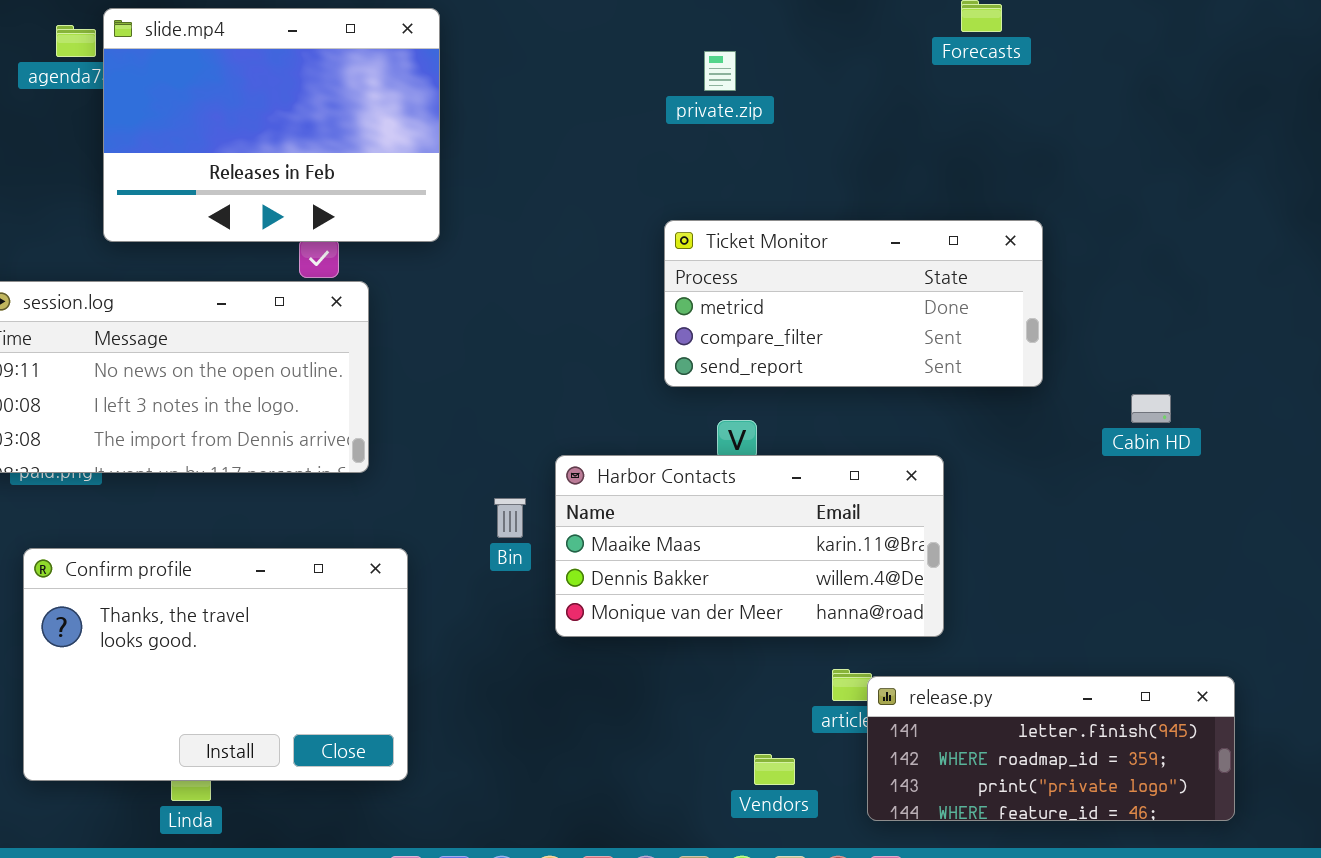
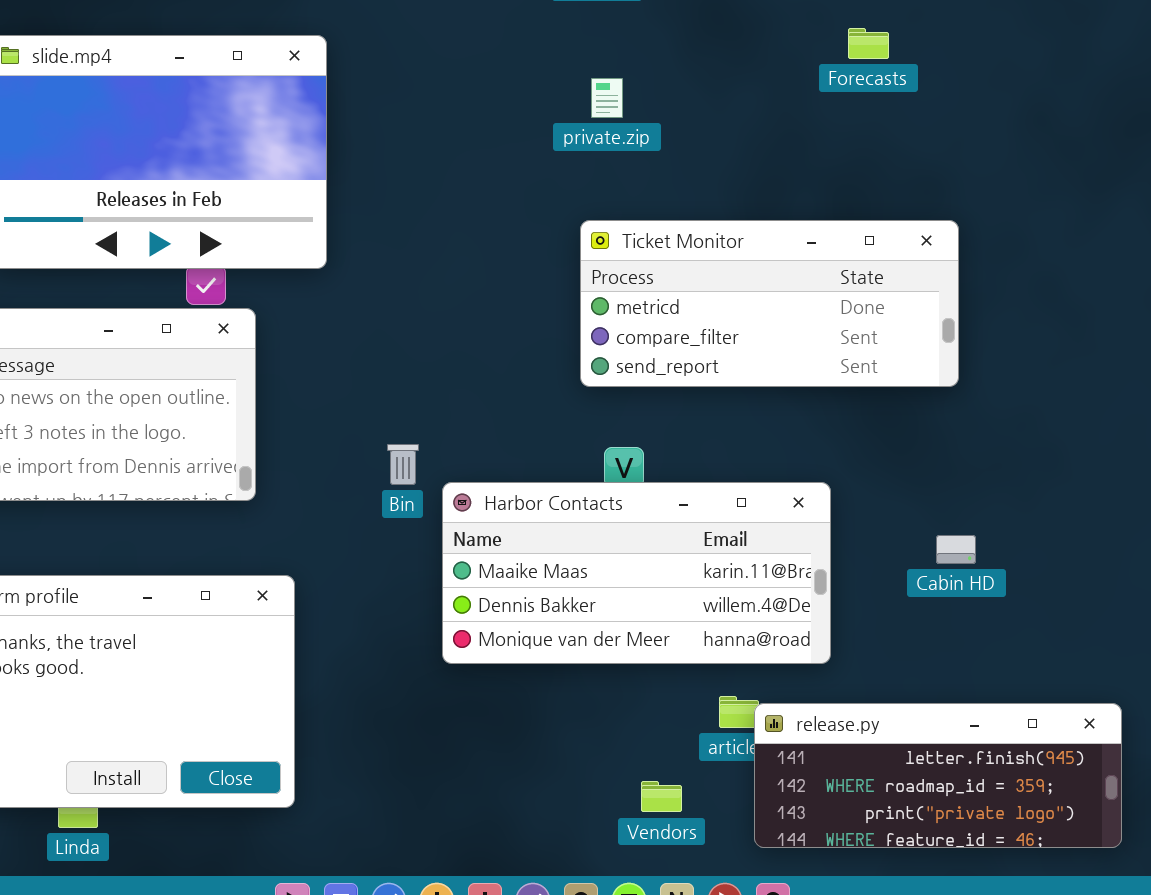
Ticket Monitor: [664,220,1043,387] -> [580,220,959,387], moved
Cabin HD: [1131,394,1171,423] -> [936,535,976,564], moved
Bin: [494,498,526,538] -> [387,444,419,485], moved

